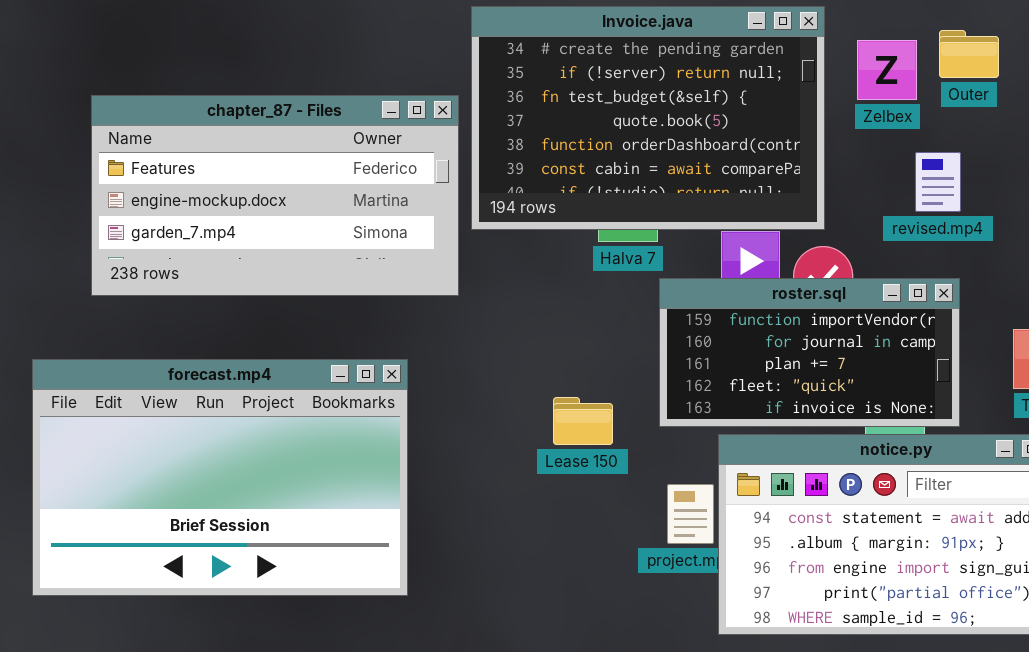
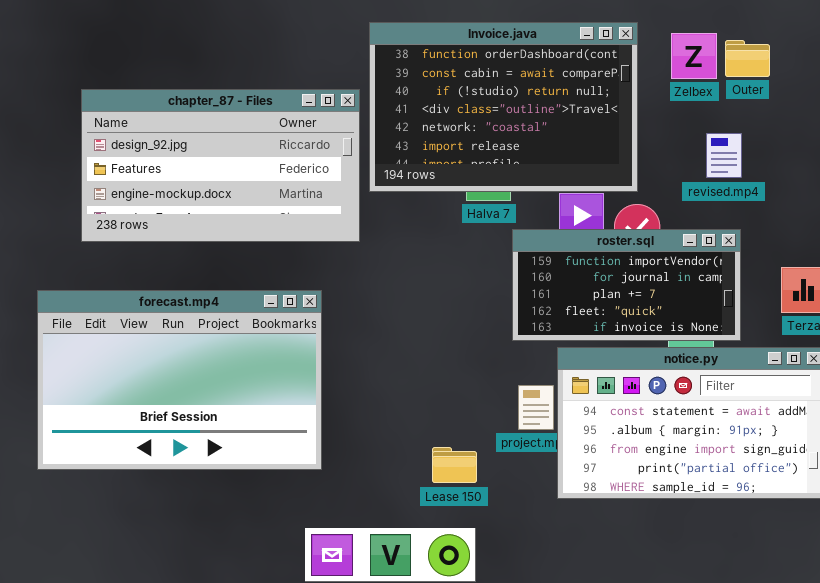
Invoice.java: [471,6,825,230] -> [369,22,638,192], scrolled down 4 rows
Zelbex: [857,40,917,100] -> [671,33,717,79], moved
chapter_87 - Files: [91,95,459,296] -> [81,89,360,242], scrolled up 1 row
Lease 150: [553,397,613,445] -> [432,447,477,483], moved

